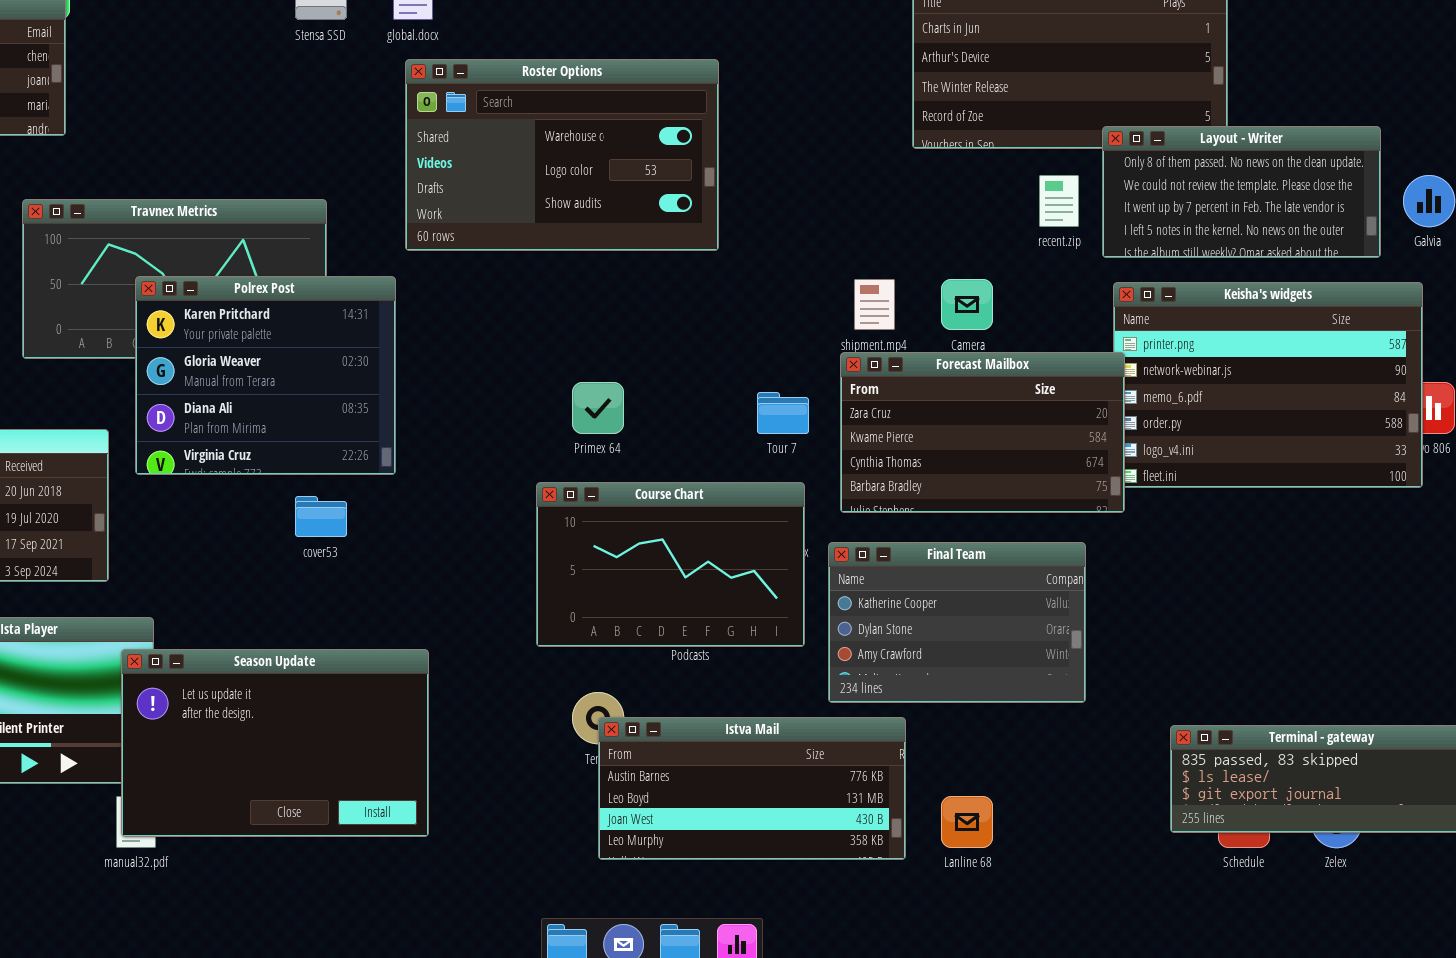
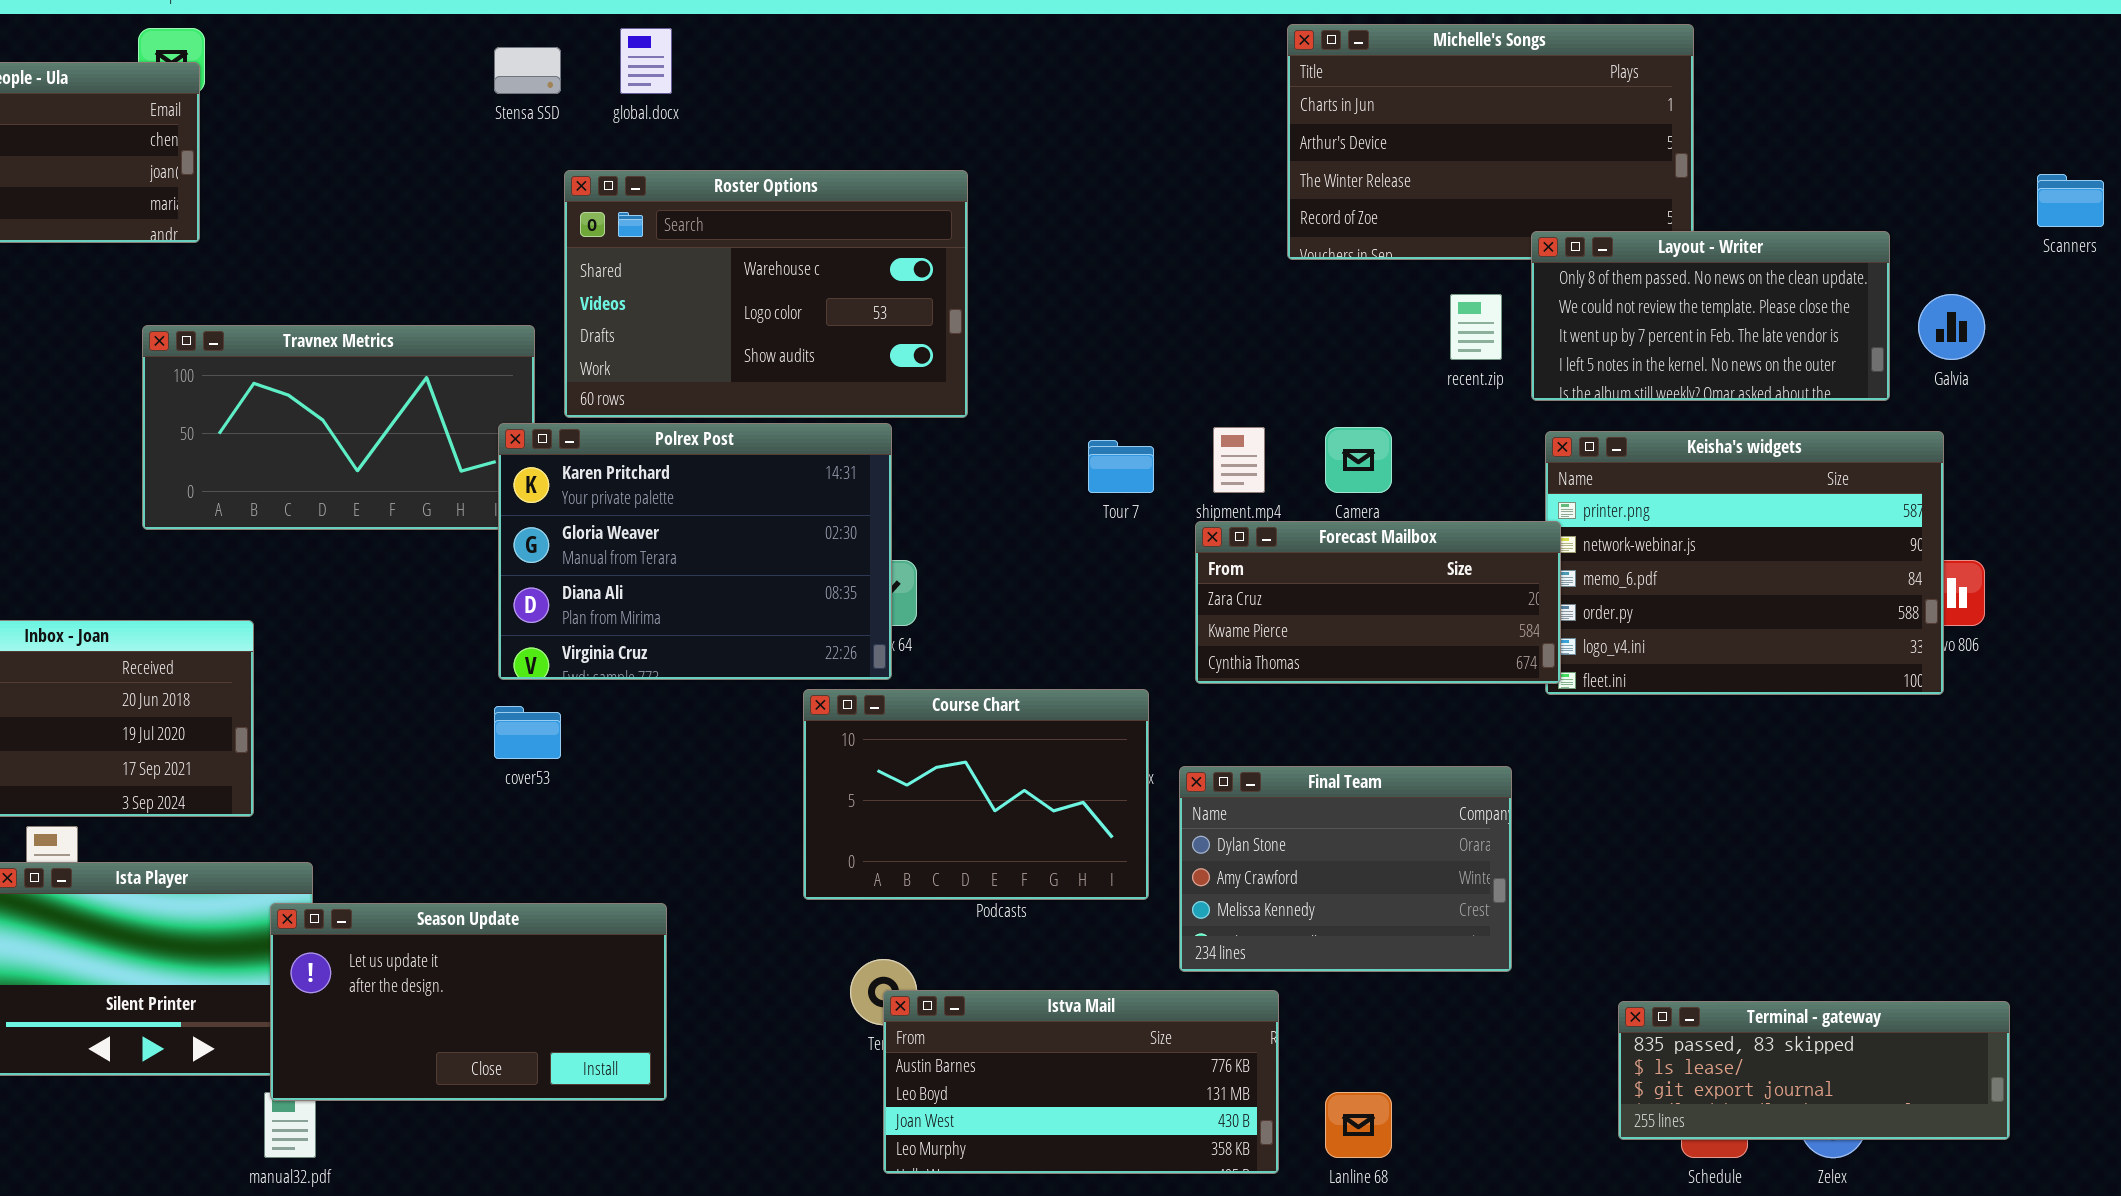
Roster Options: [405,59,719,251] -> [564,170,968,418], moved
Polrex Post: [135,276,396,475] -> [498,423,892,680], moved, resized
Forecast Mailbox: [840,352,1125,513] -> [1195,521,1561,684], resized
Tour 7: [757,392,809,434] -> [1088,440,1154,493], moved
Final Team: [828,542,1086,703] -> [1179,766,1512,972], scrolled down 1 row
Season Update: [121,649,429,837] -> [270,903,667,1101], resized

